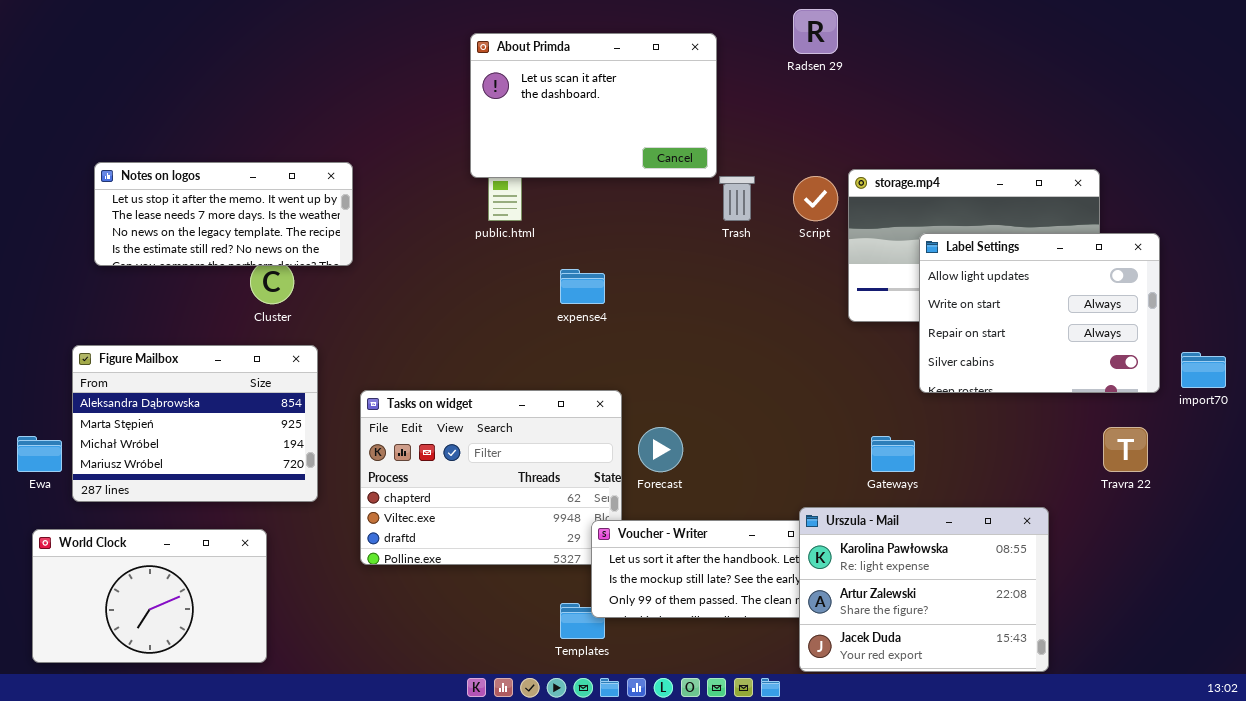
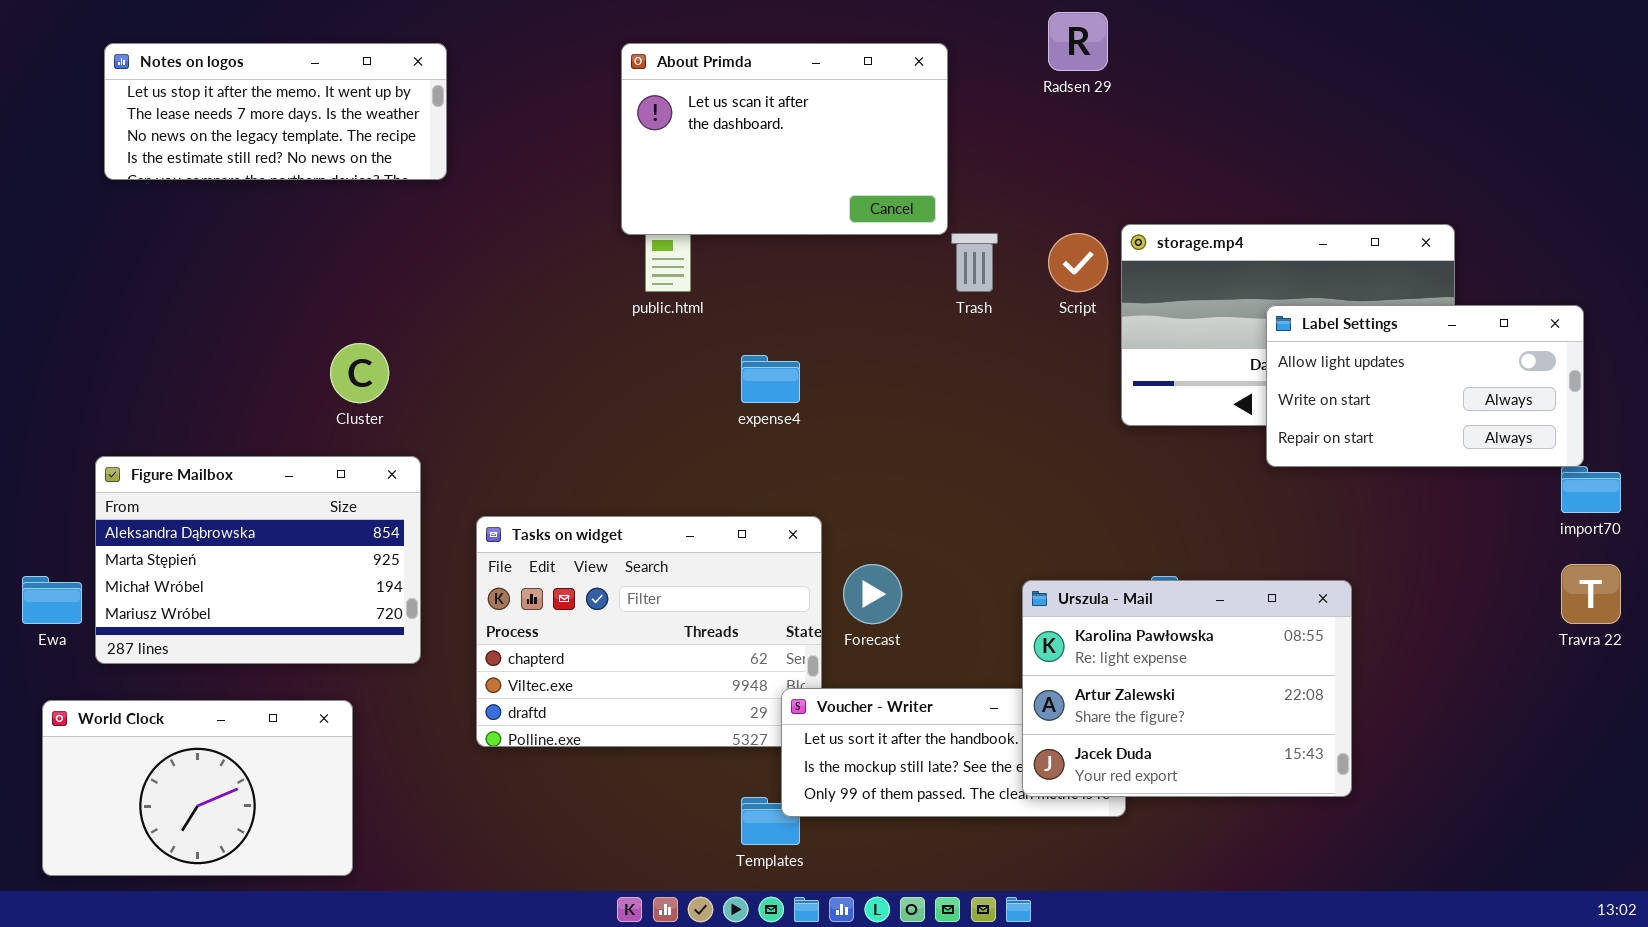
Notes on logos: [94,162,353,266] -> [104,43,447,180], moved
Label Settings: [919,233,1160,393] -> [1266,305,1584,467], moved, resized
Travra 22: [1103,427,1148,472] -> [1561,564,1621,624], moved
Urszula - Mail: [799,507,1049,672] -> [1022,580,1352,797], moved

